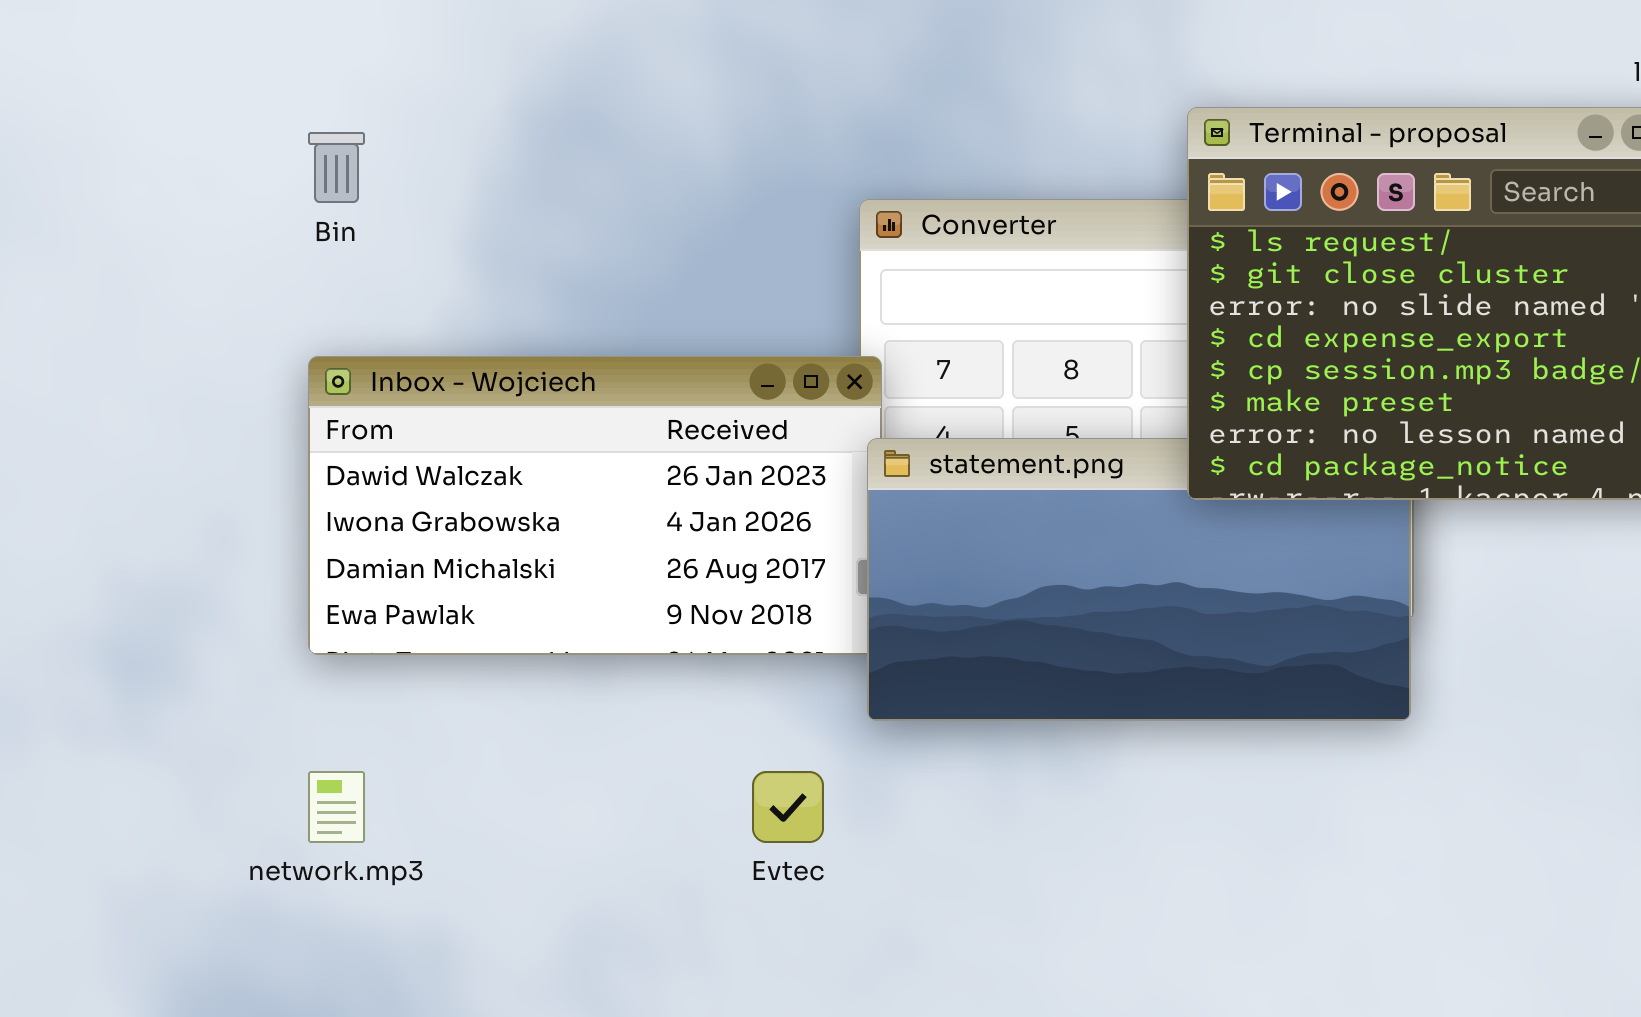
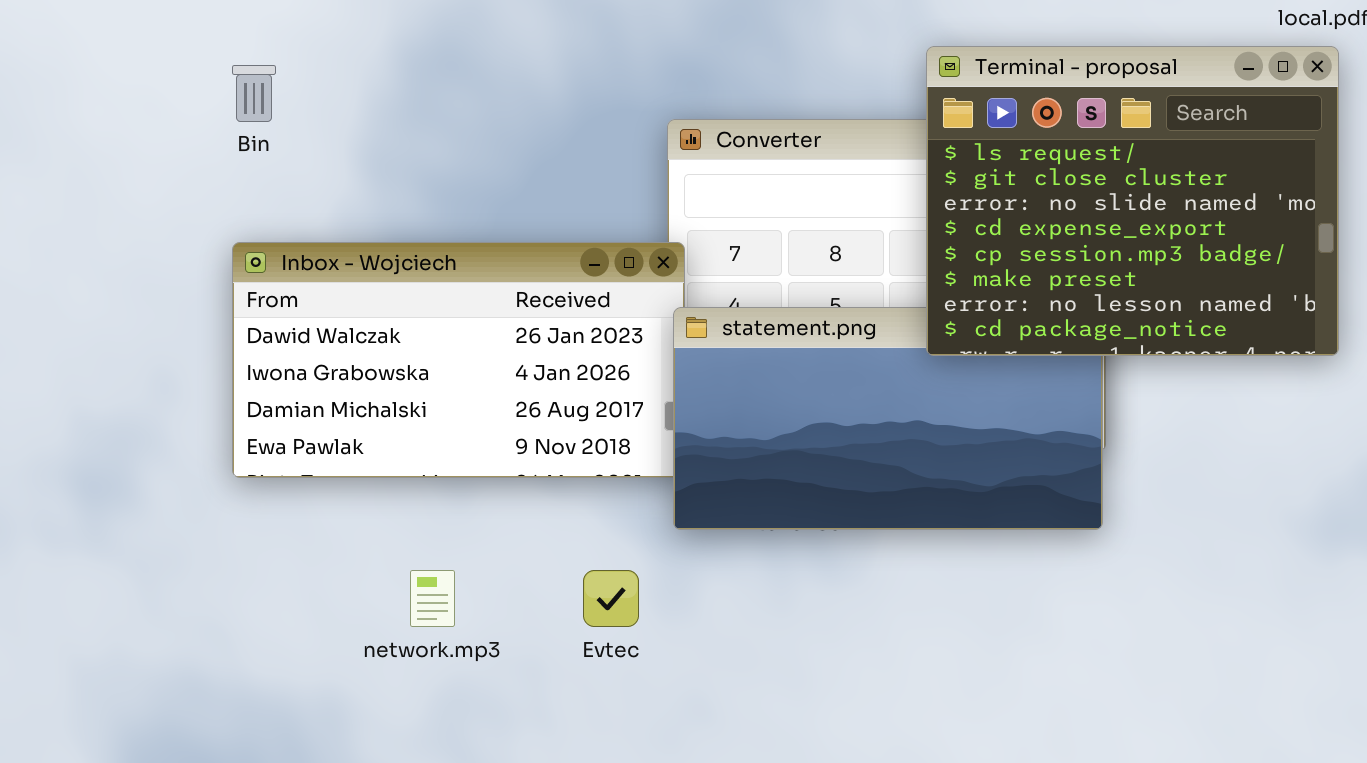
network.mp3: [308,771,365,843] -> [410,570,455,627], moved

